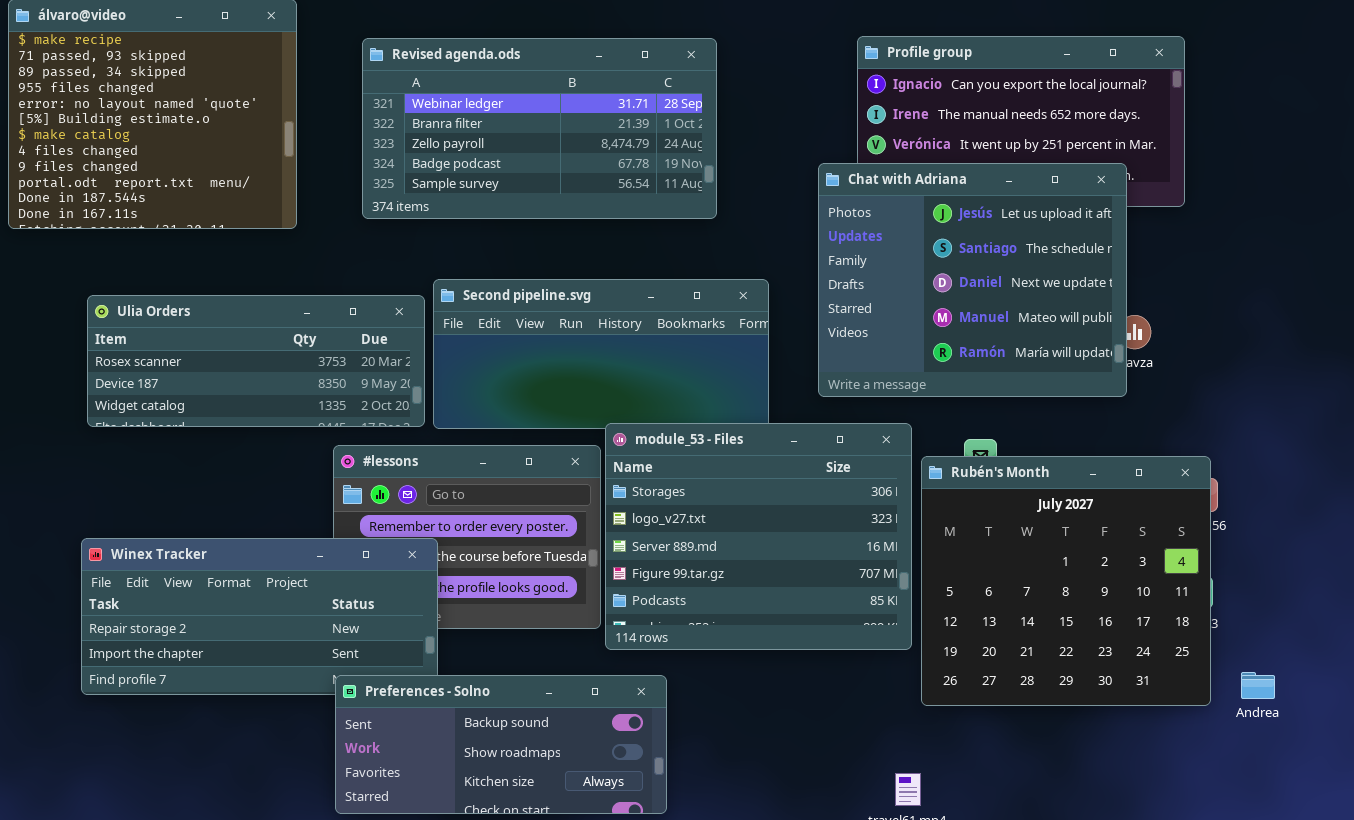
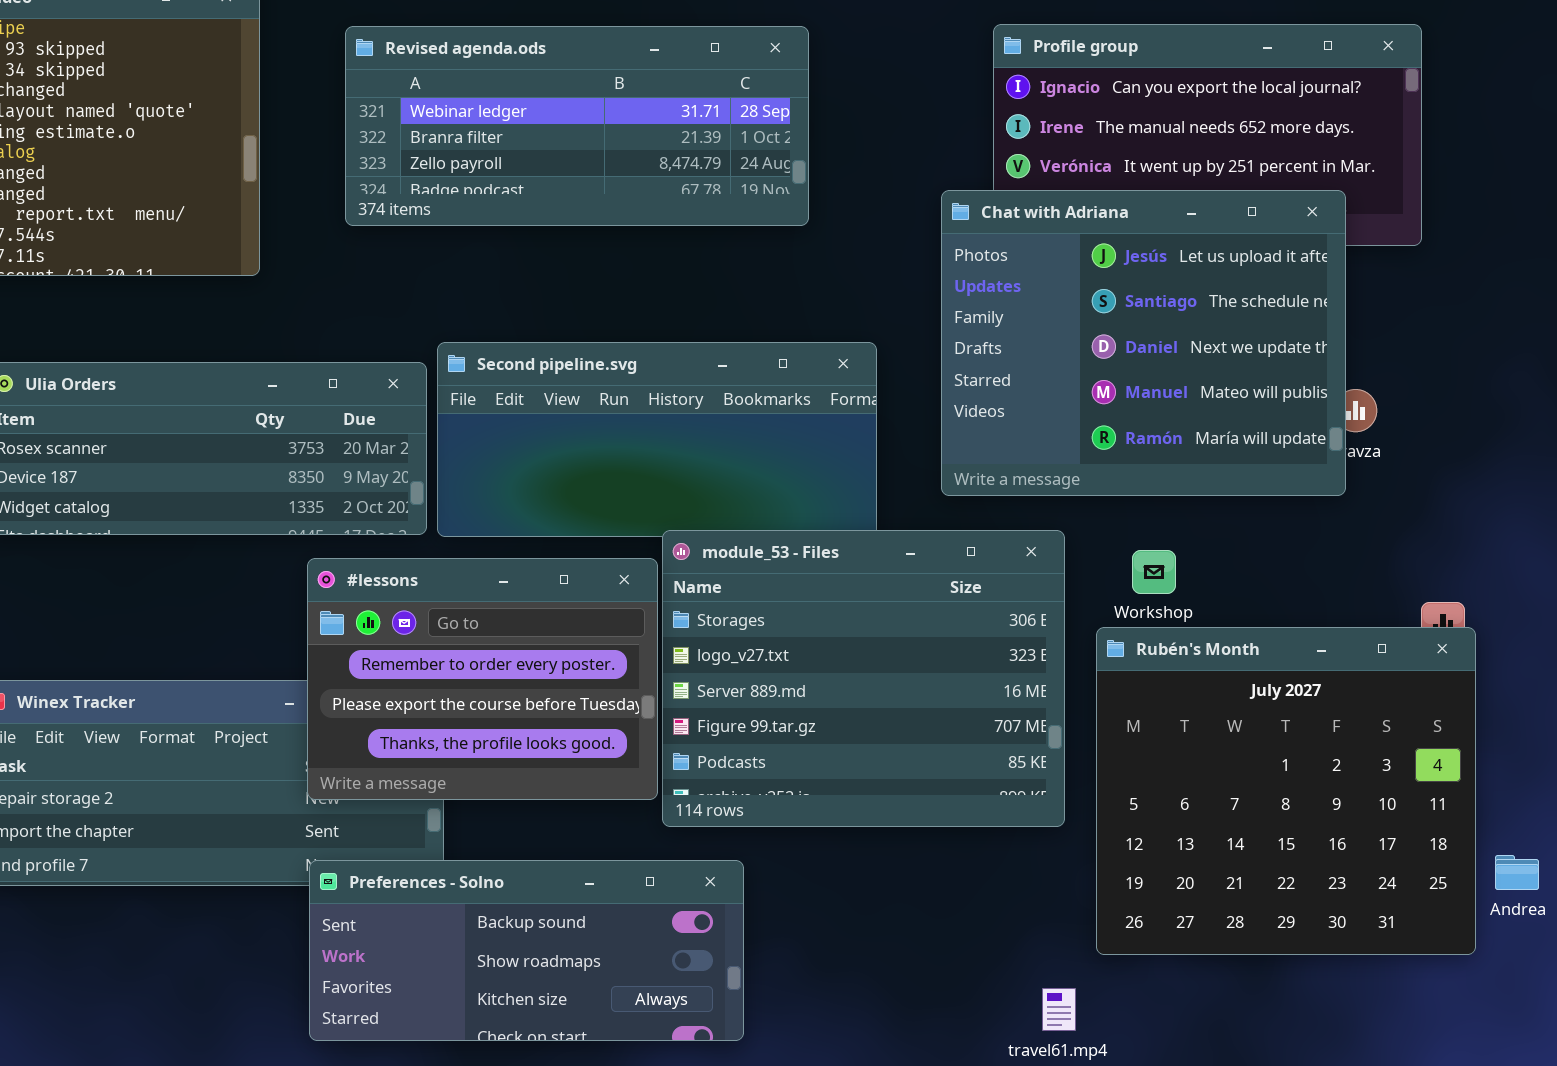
Revised agenda.ods: [362,38,717,219] -> [345,26,809,226], resized
#lessons: [333,445,601,629] -> [307,558,658,800], raised
Rubén's Month: [921,456,1211,706] -> [1096,627,1476,955], moved

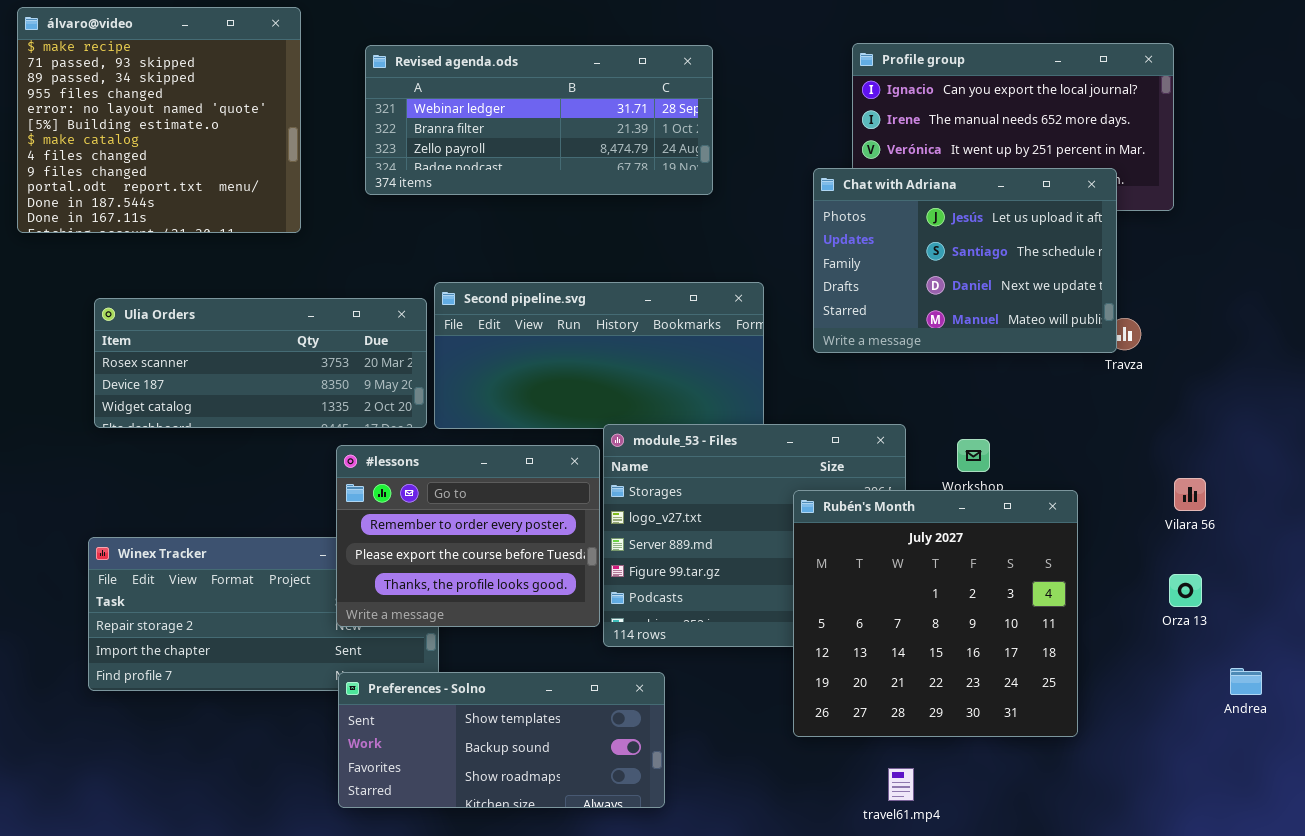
Chat with Adriana: [941,190,1346,496] -> [813,168,1117,353], resized
Rubén's Month: [1096,627,1476,955] -> [793,490,1078,737], moved
Preferences - Solno: [309,860,744,1041] -> [338,672,665,808], scrolled up 1 row

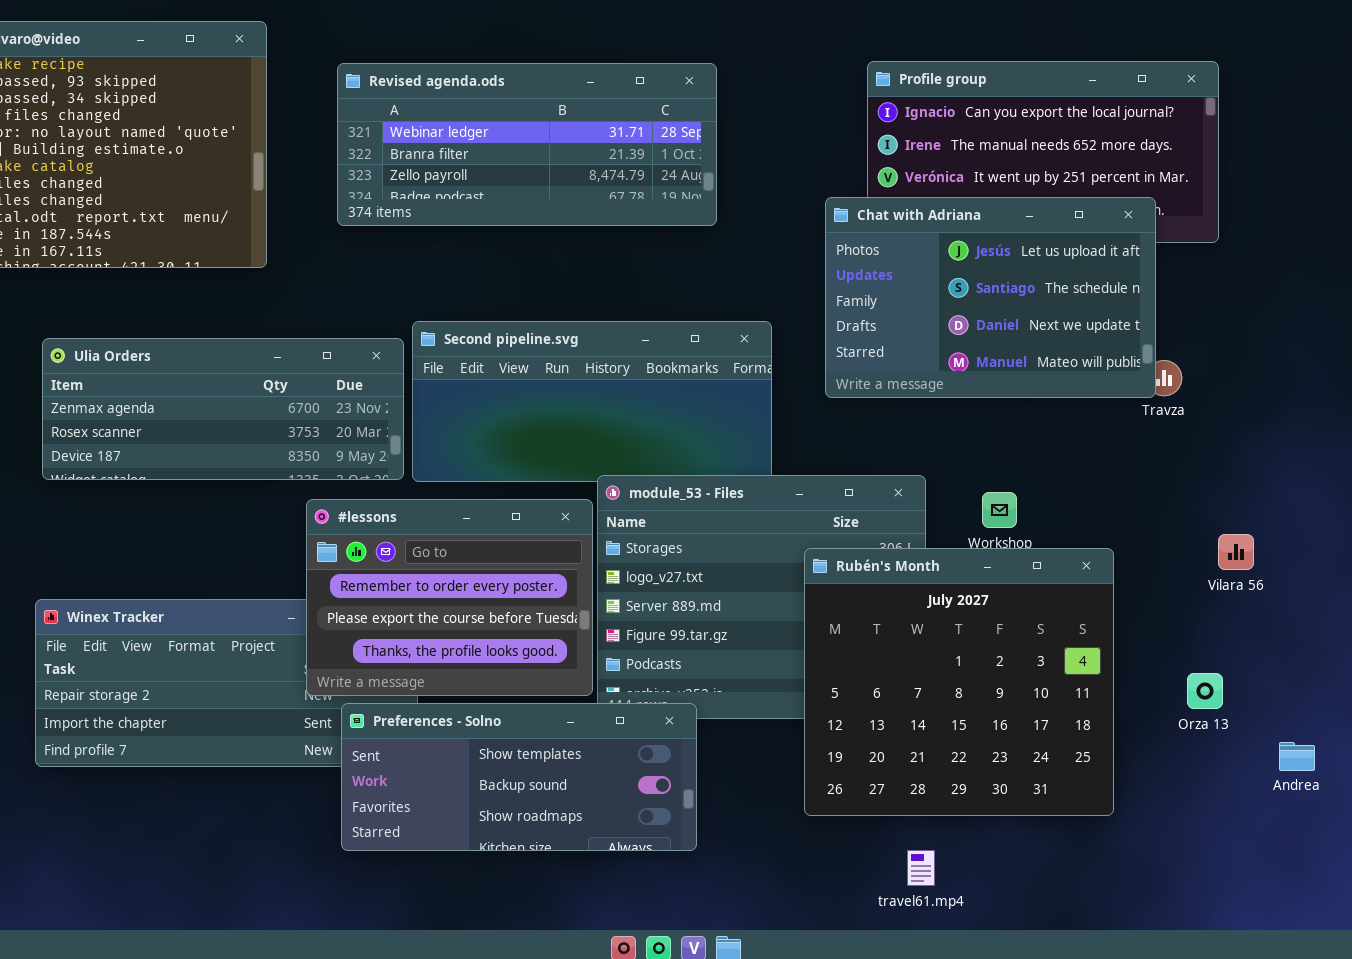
Ulia Orders: [94,298,427,428] -> [42,338,404,480], scrolled up 1 row
Orza 13: [1169,574,1202,607] -> [1187,673,1223,709], moved
Preferences - Solno: [338,672,665,808] -> [341,703,697,851], moved

